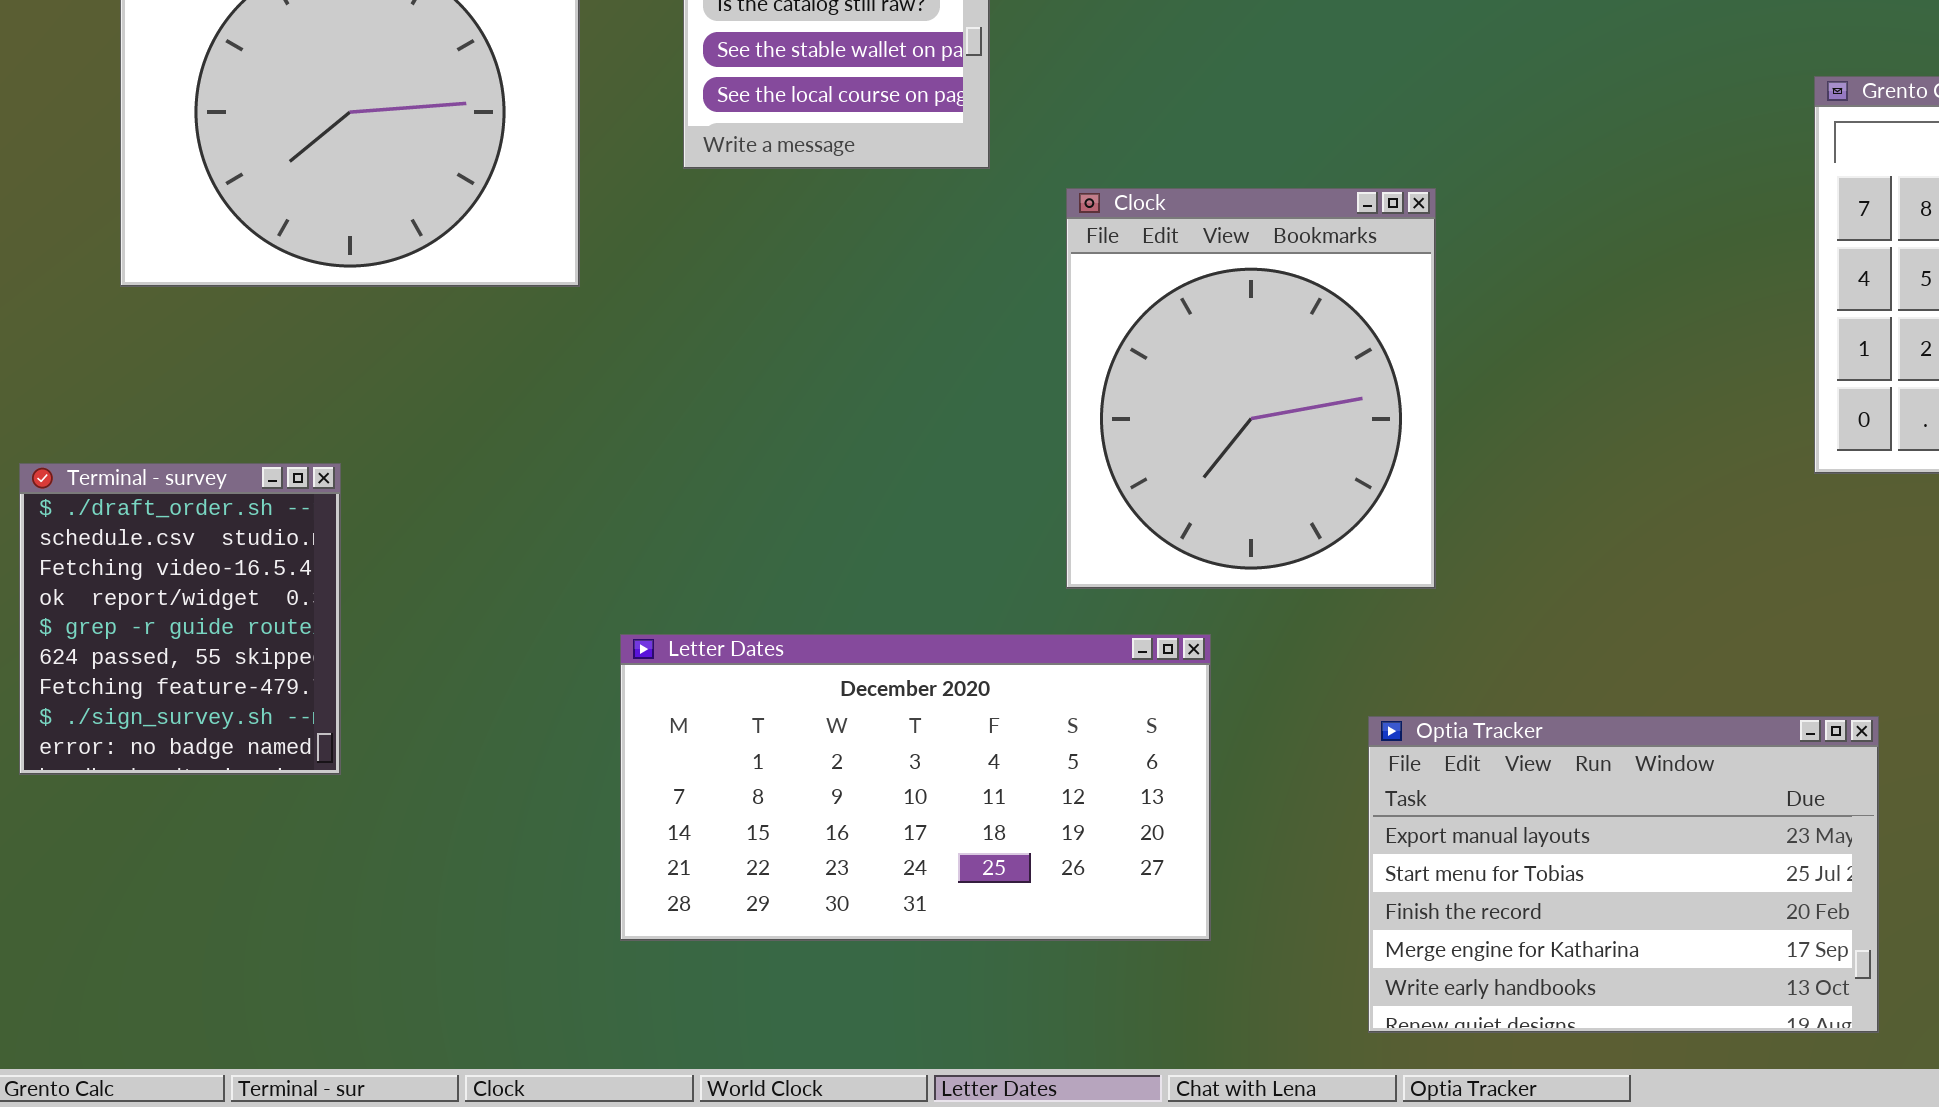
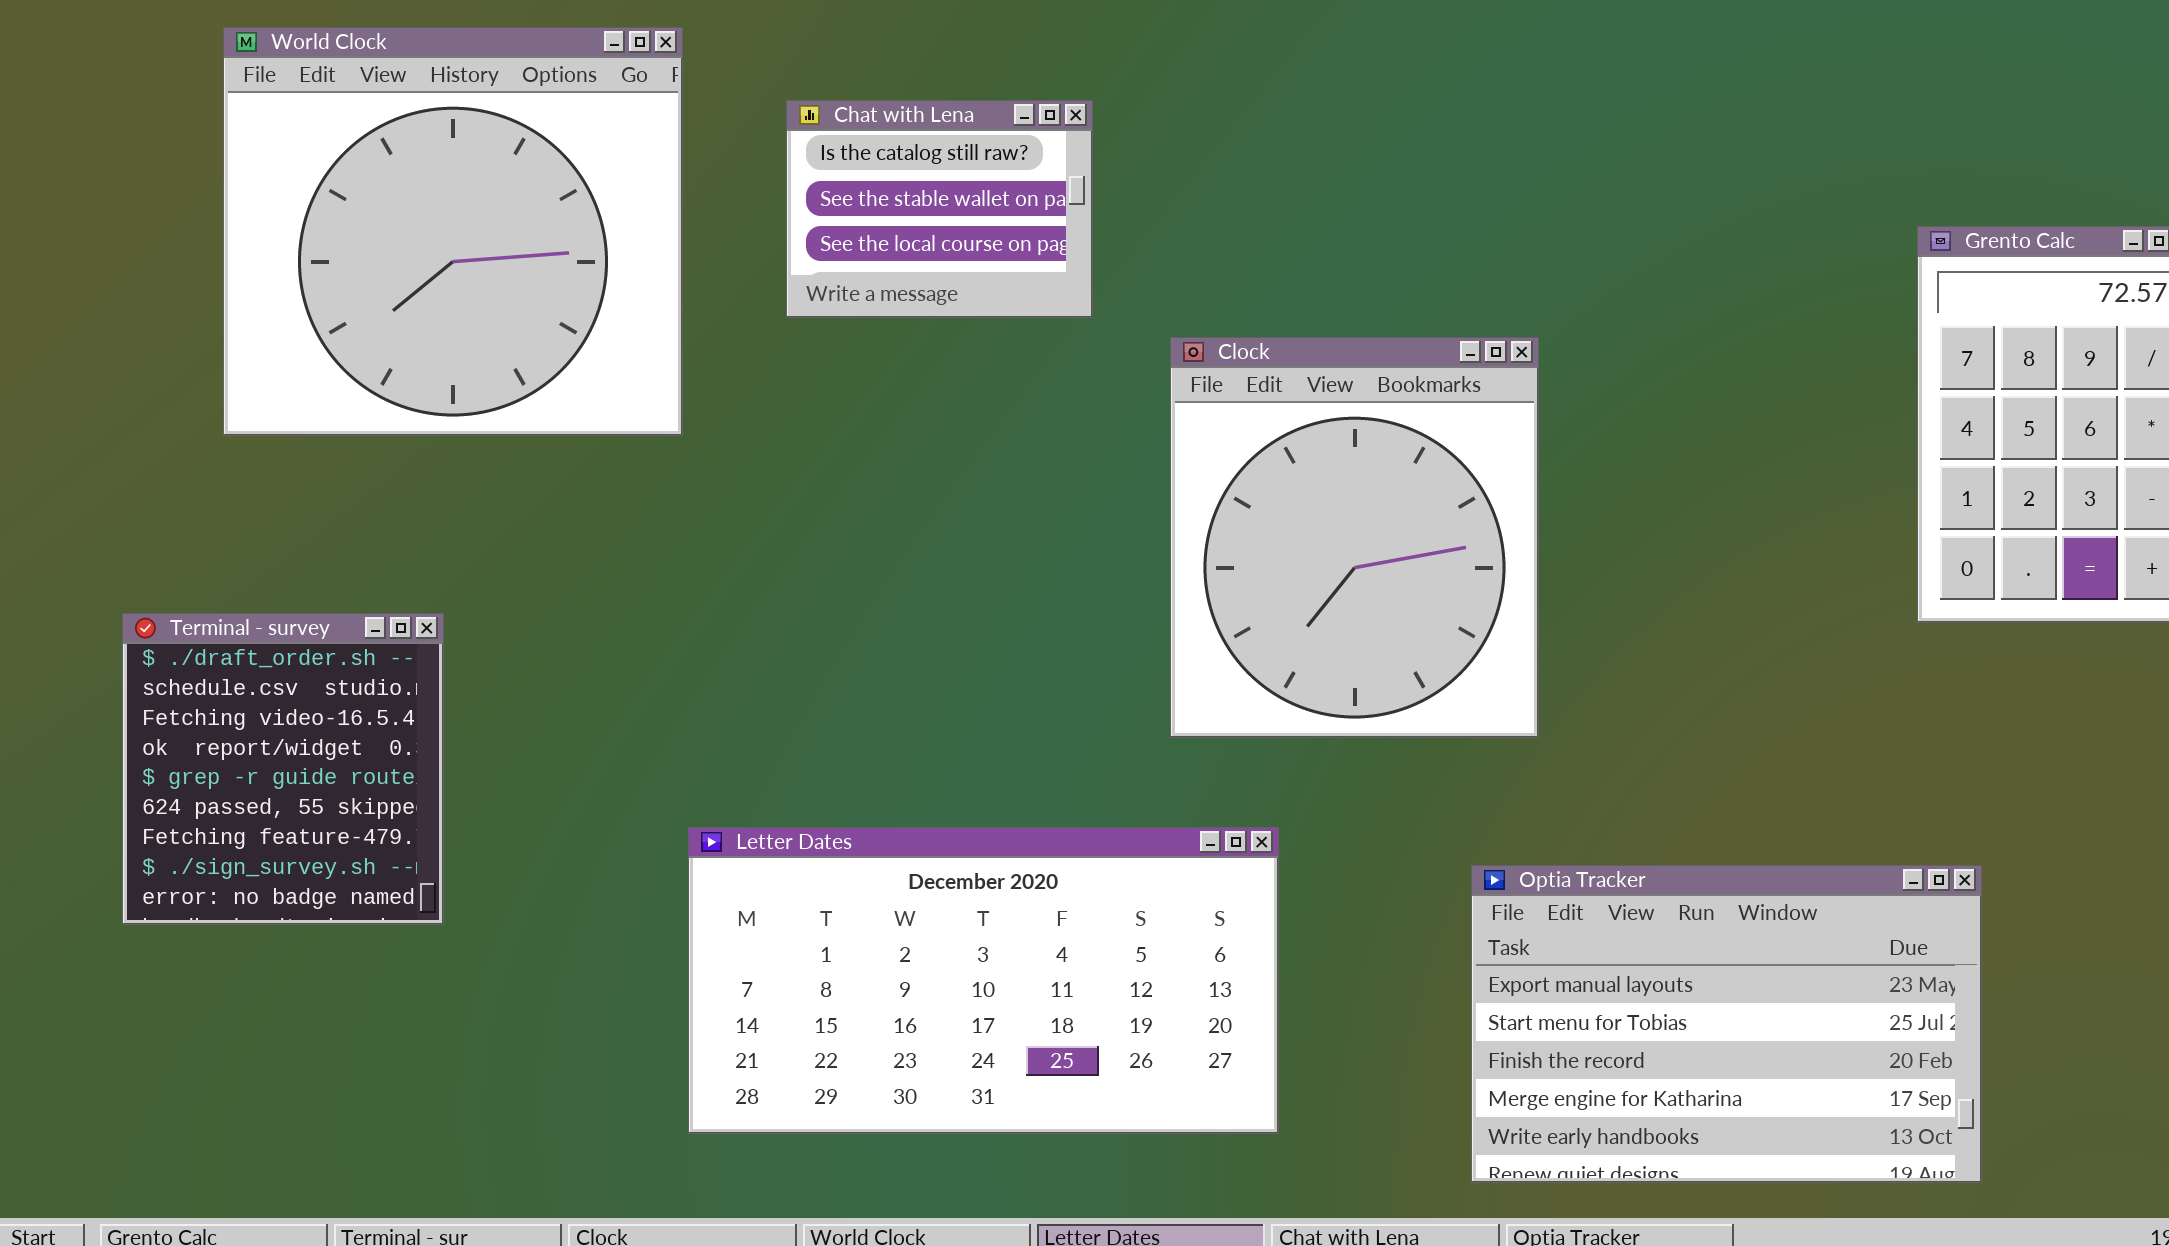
Letter Dates: [620,634,1211,941] -> [688,827,1279,1134], moved

